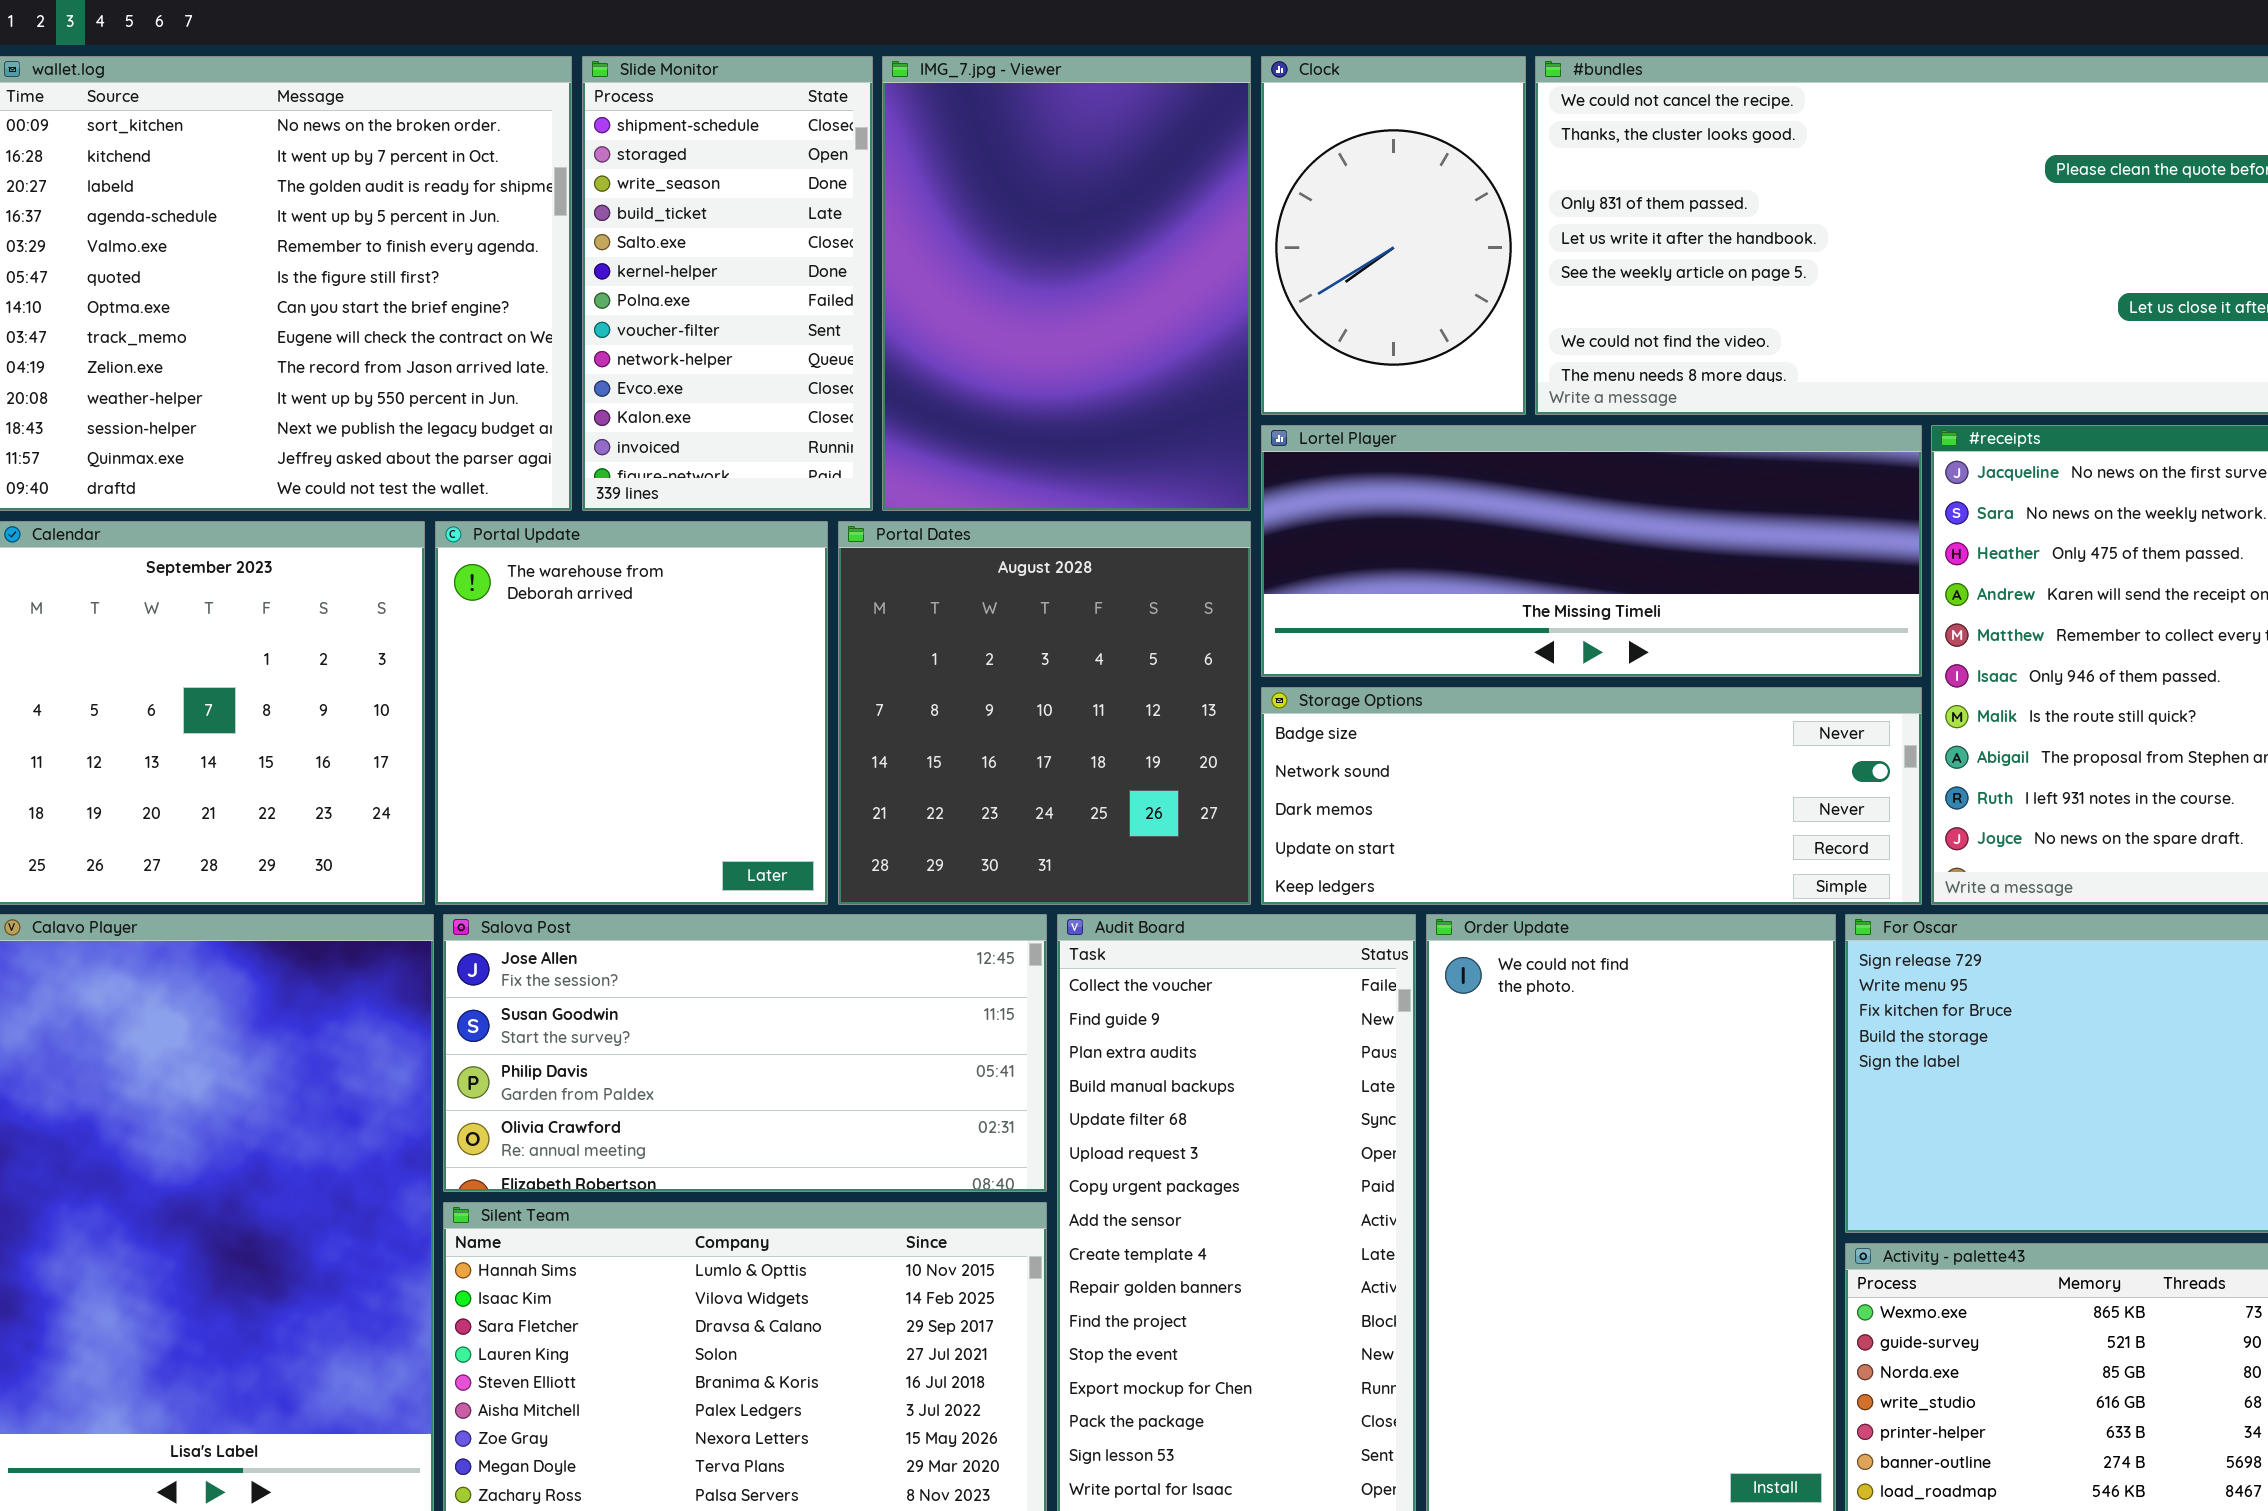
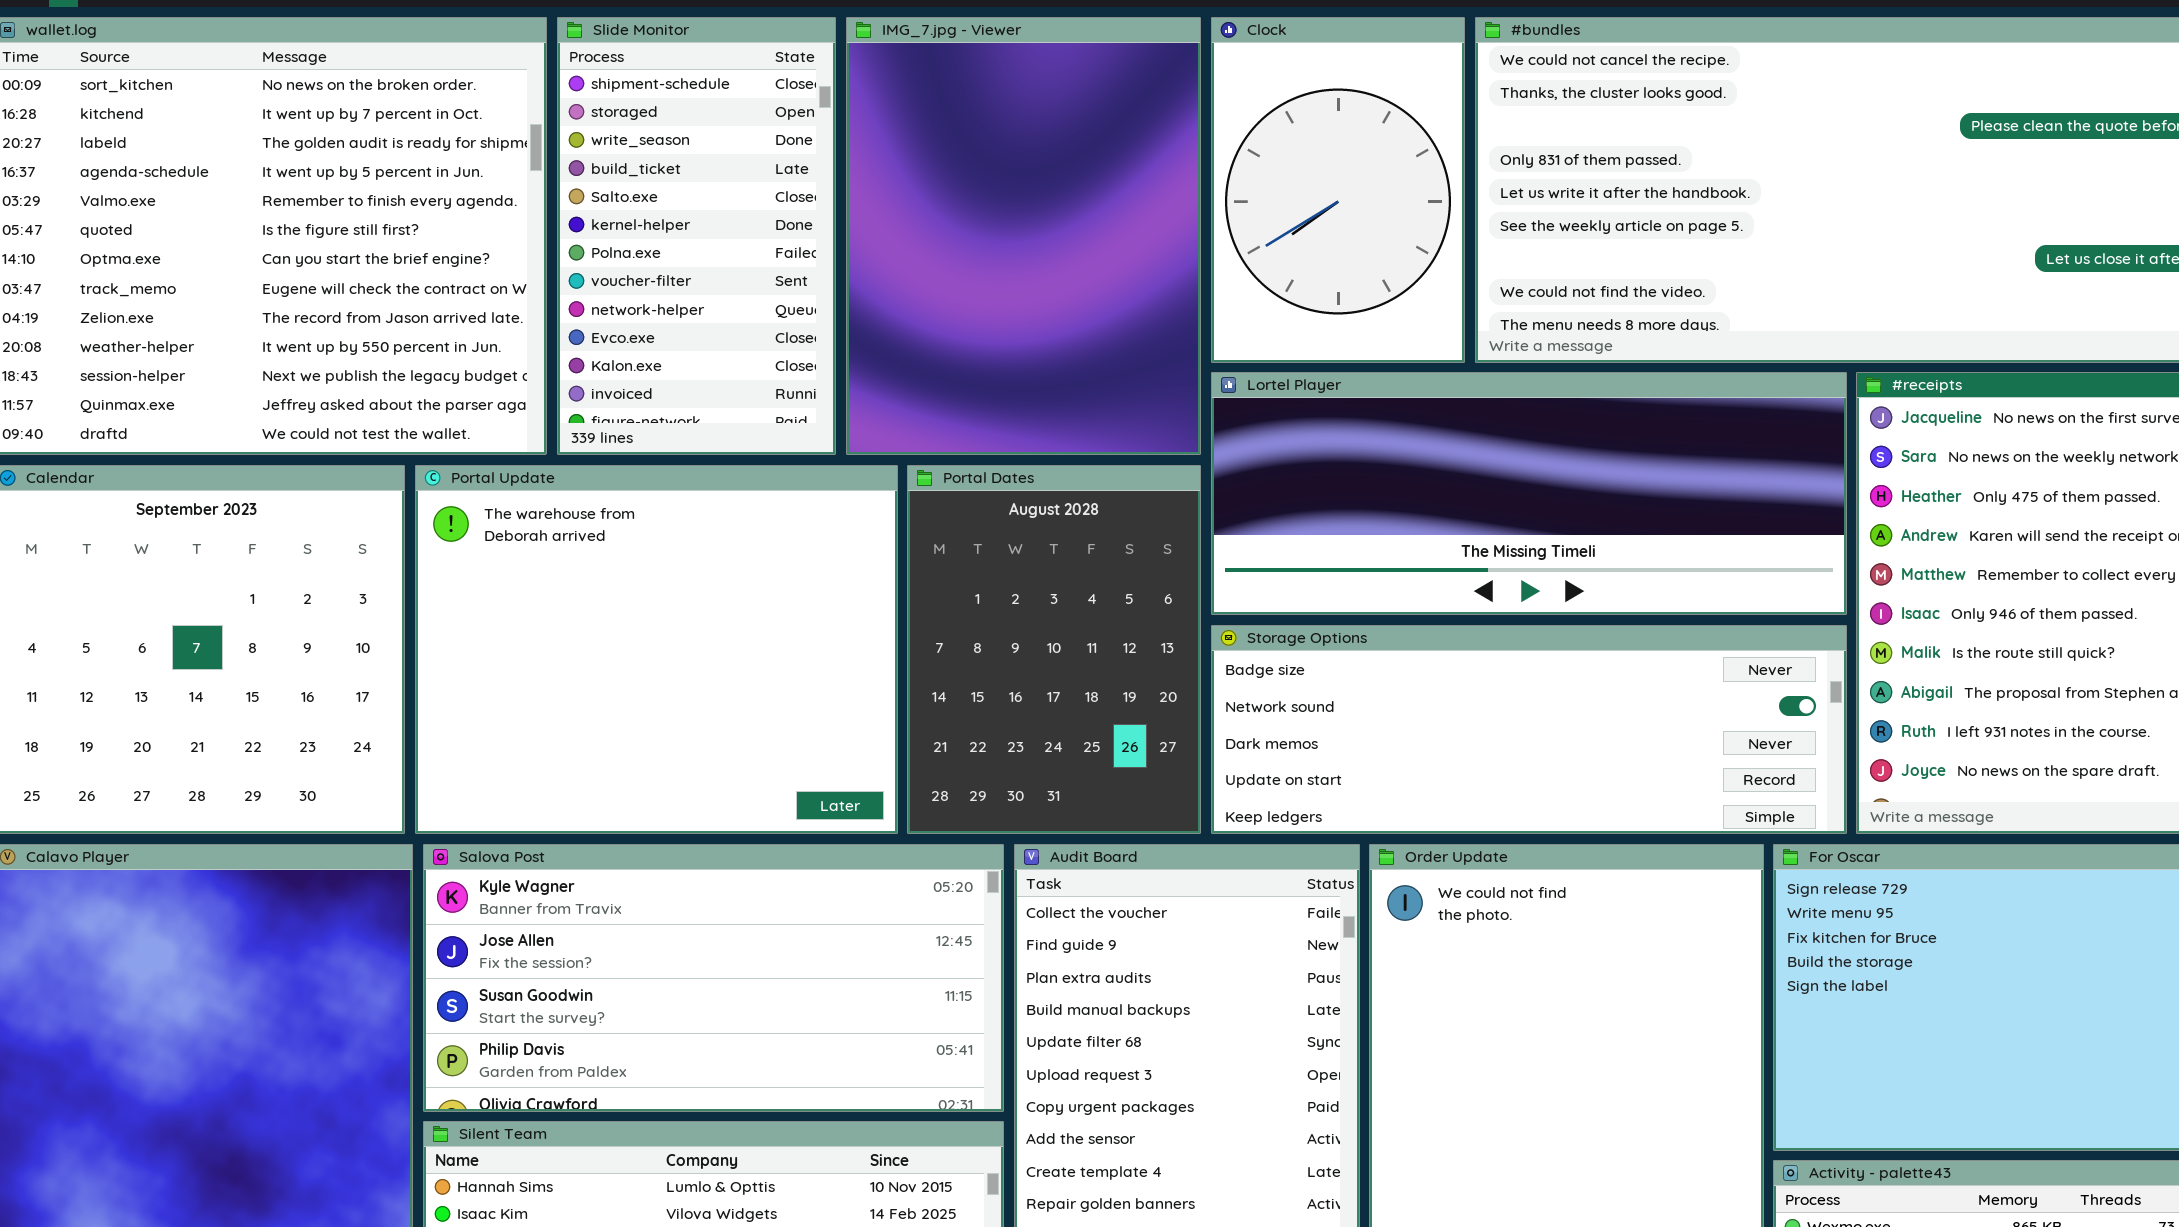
Portal Update: [435,521,828,905] -> [415,465,898,834], resized
Portal Dates: [838,521,1251,905] -> [907,465,1201,834], resized
Salova Post: [443,914,1047,1192] -> [423,844,1004,1112], scrolled up 1 row

